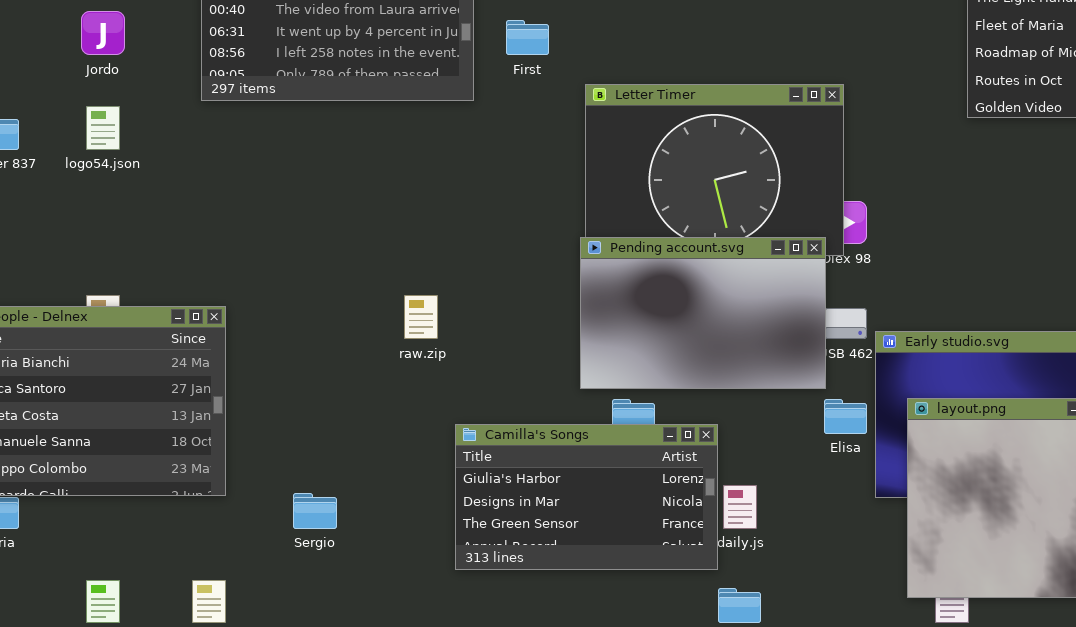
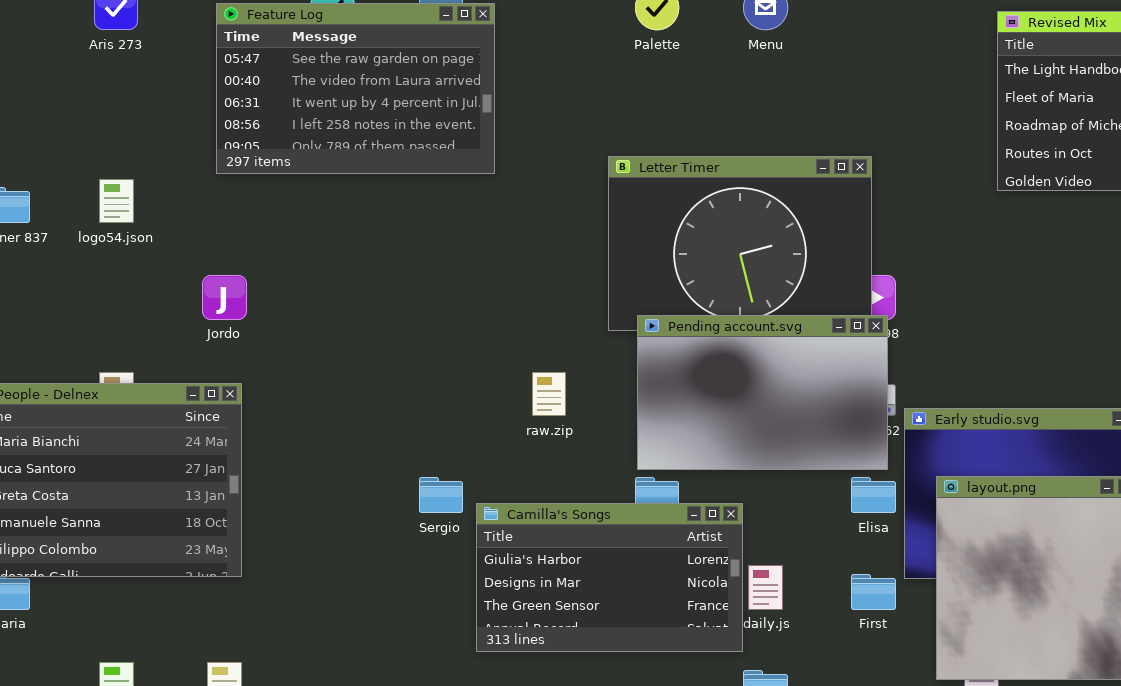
Jordo: [81,11,125,55] -> [202,275,247,320], moved
First: [506,20,549,55] -> [851,574,896,610], moved
Pending account.svg: [580,237,826,389] -> [637,315,888,470], moved
raw.zip: [404,295,438,339] -> [532,372,566,416], moved
Sergio: [293,493,337,529] -> [419,477,463,513], moved

